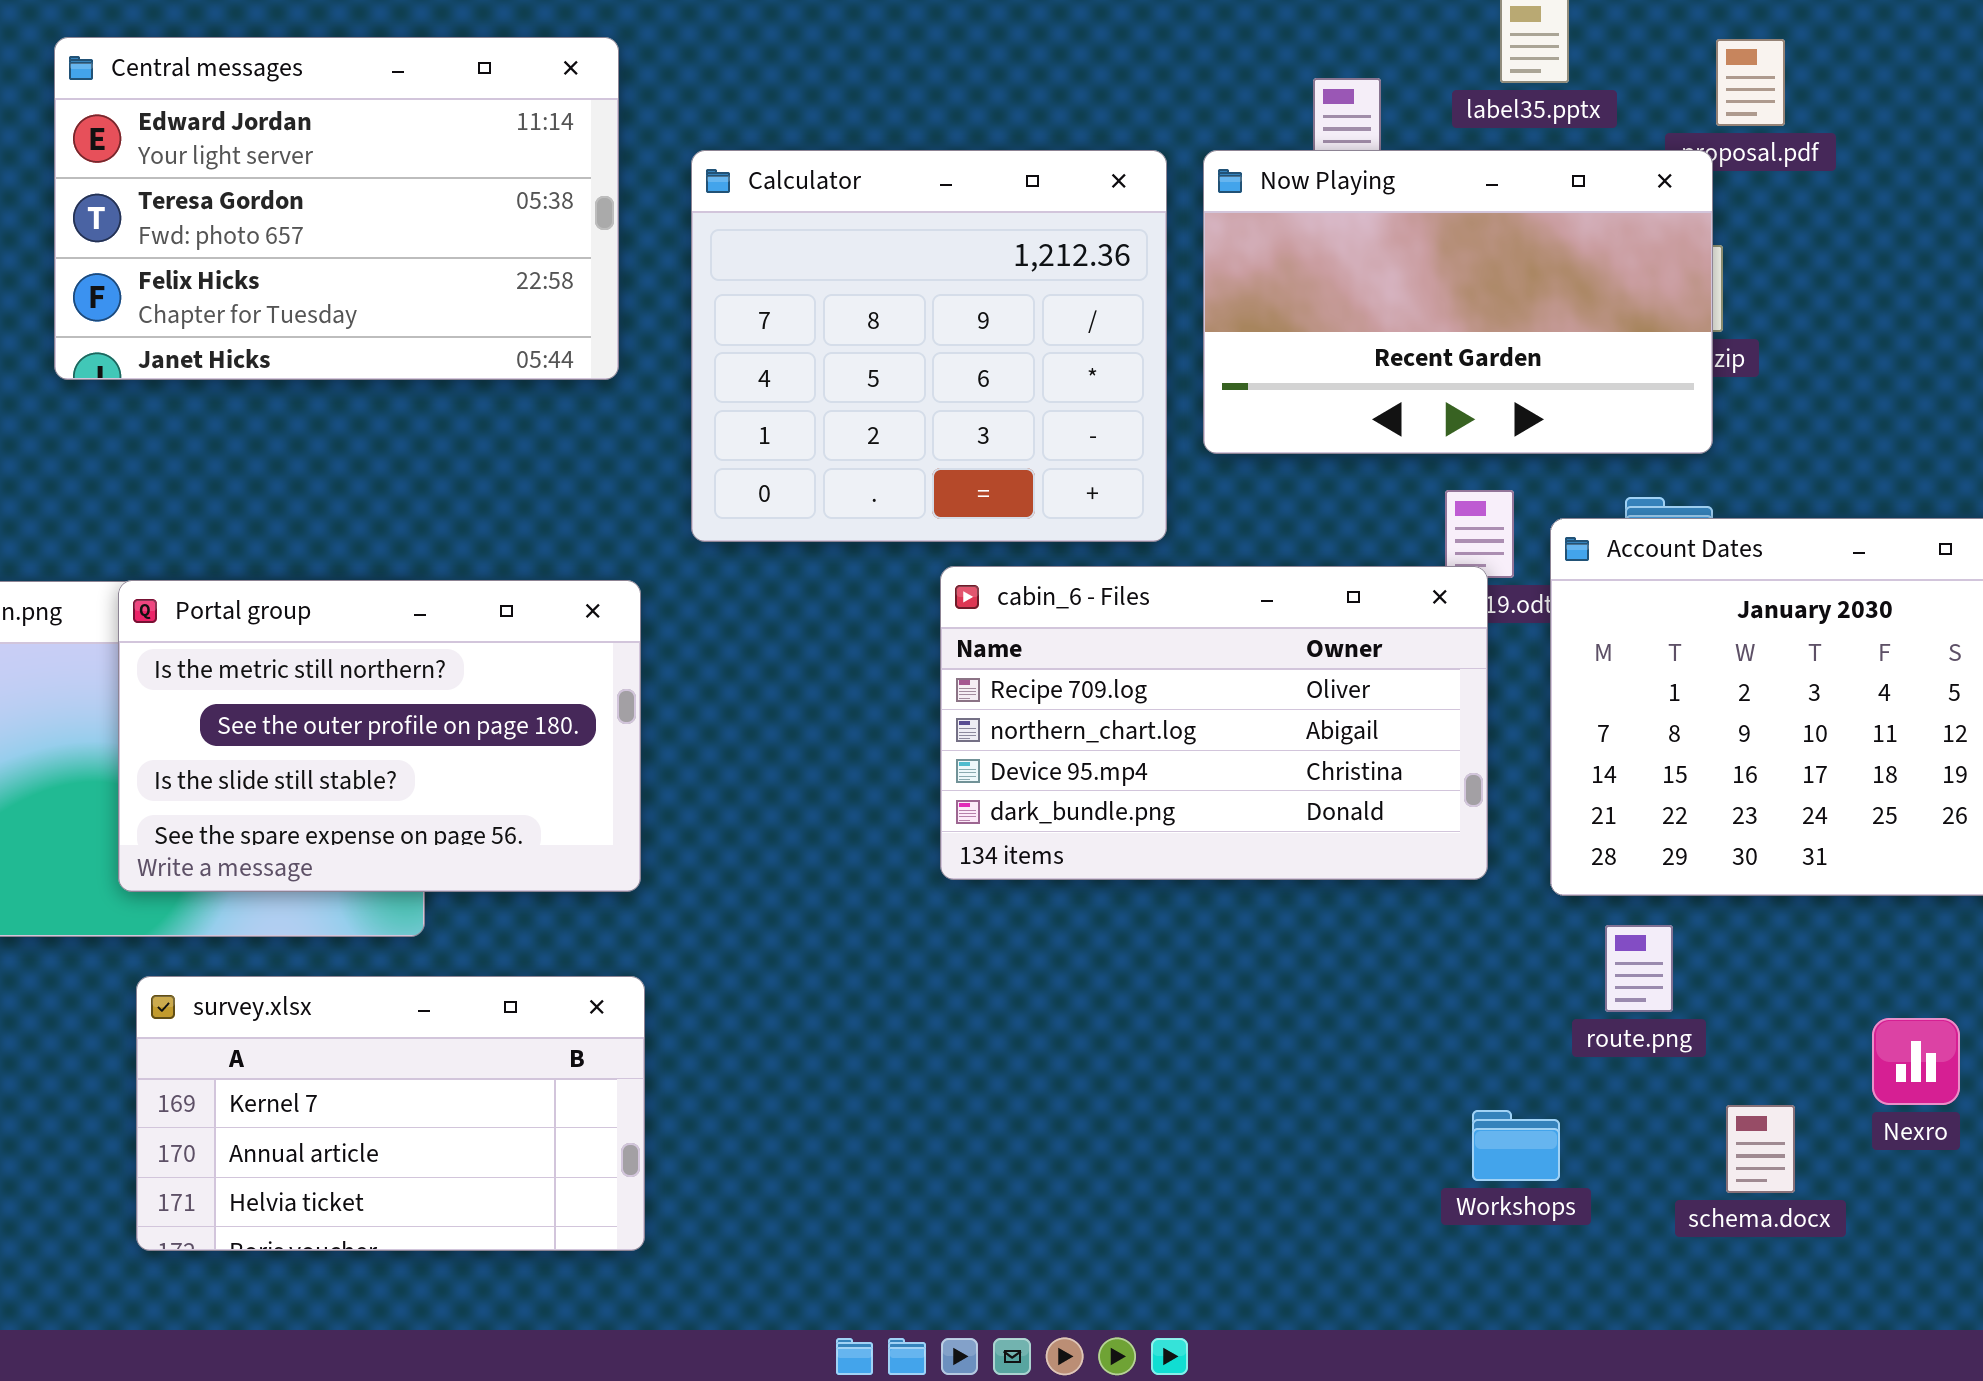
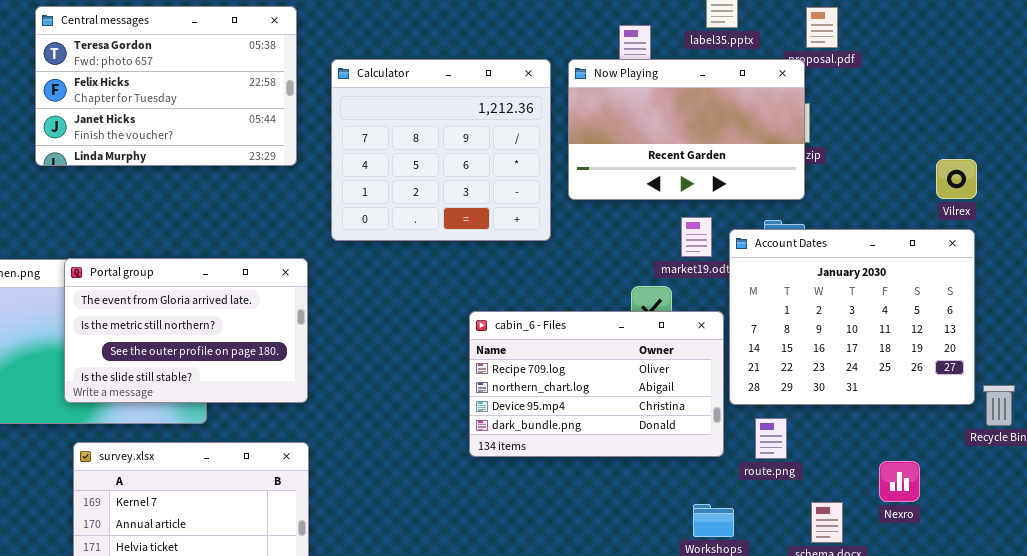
Central messages: [54,37,619,380] -> [35,6,297,166], scrolled down 1 row
cabin_6 - Files: [940,566,1488,880] -> [469,311,724,457], moved
Portal group: [118,580,641,892] -> [64,258,308,403], scrolled up 1 row

